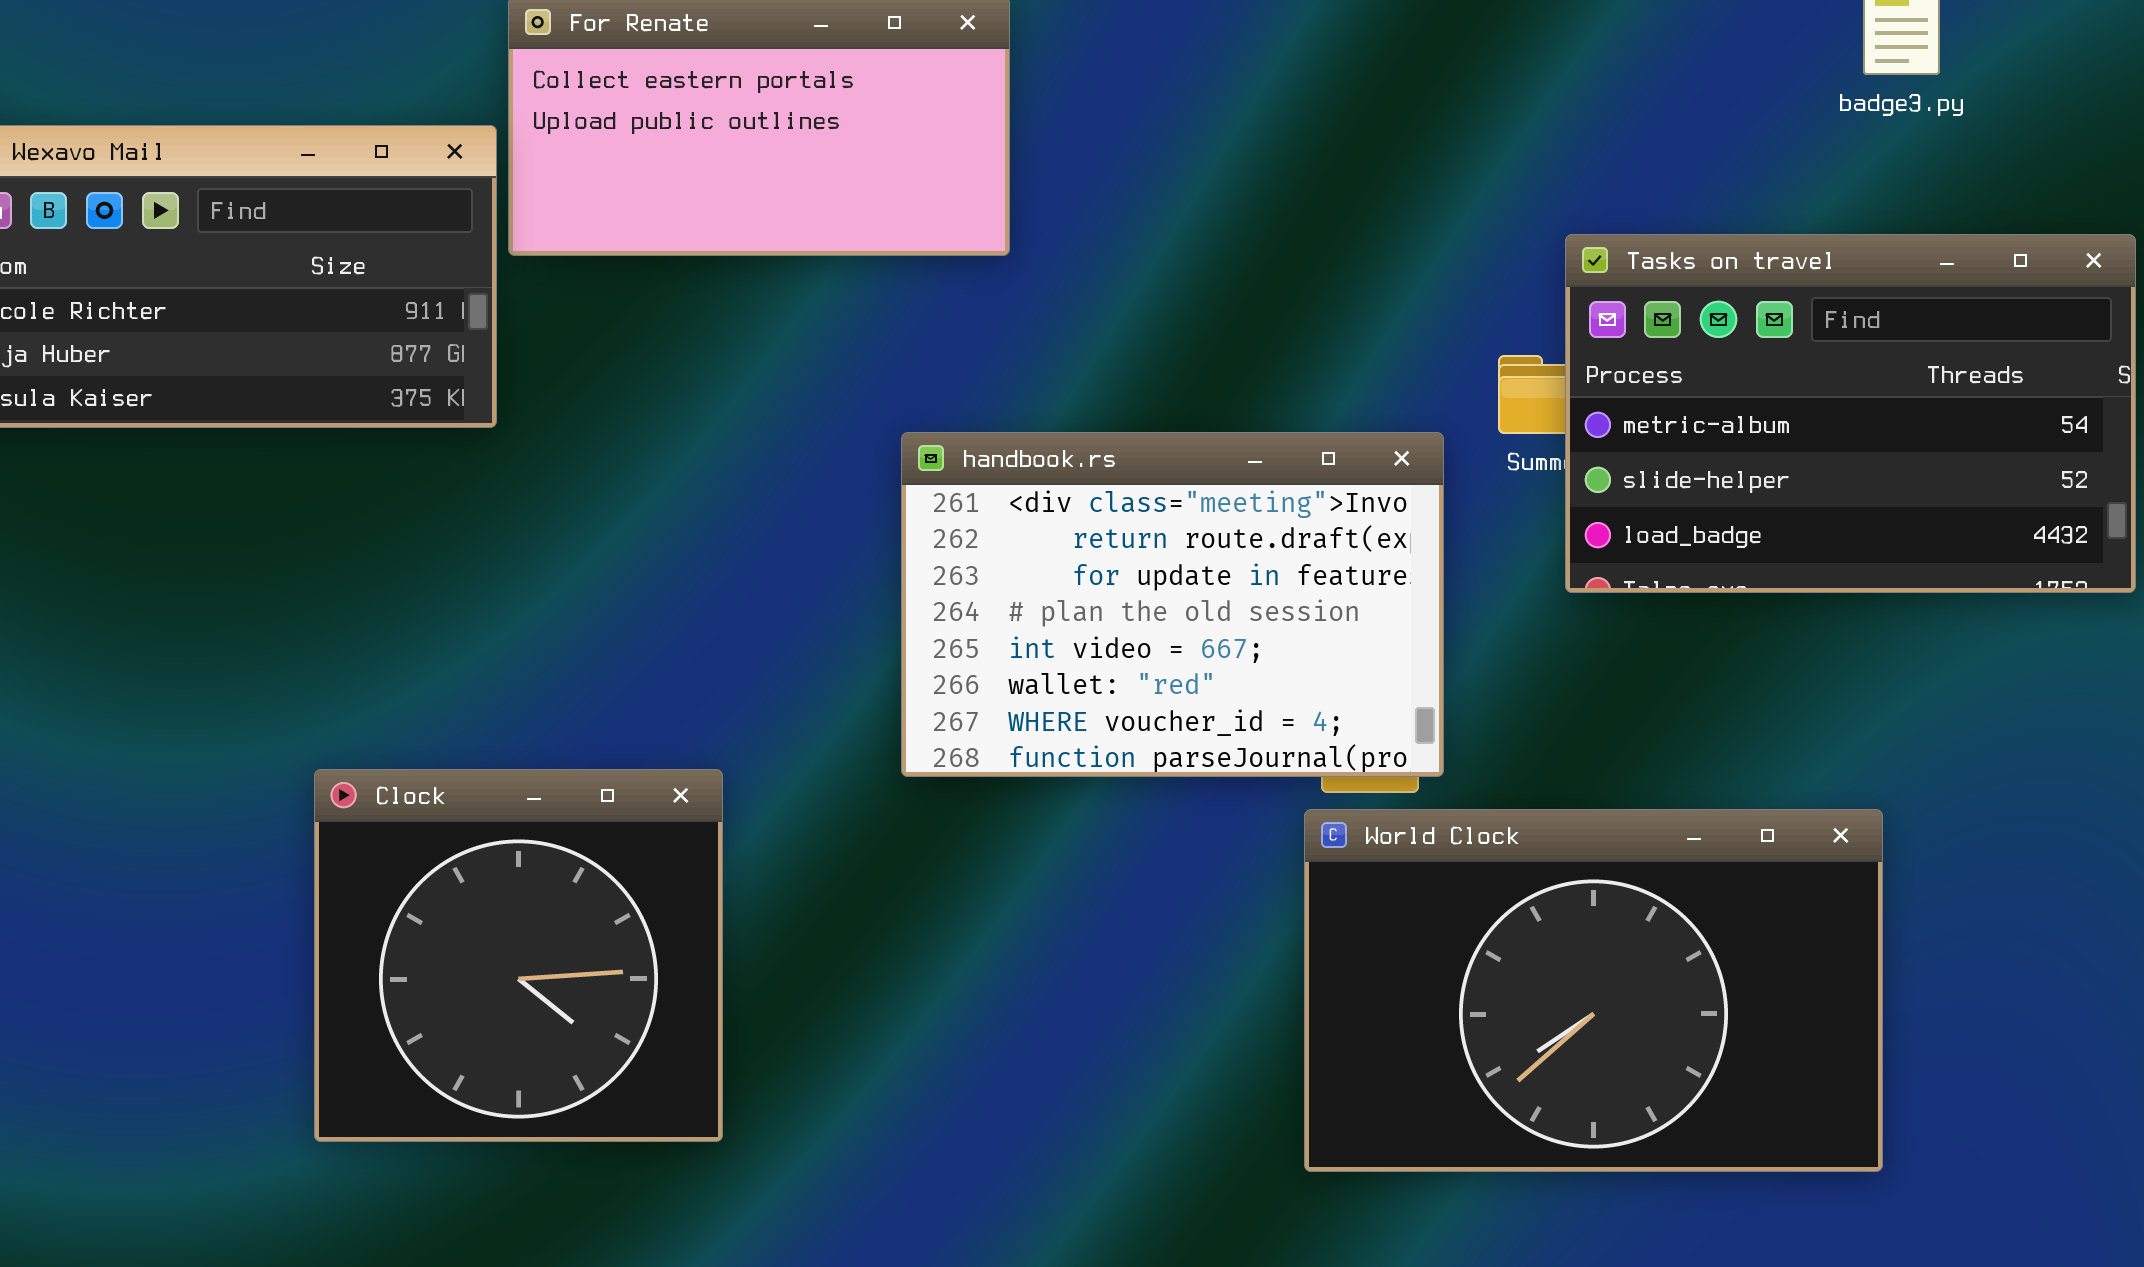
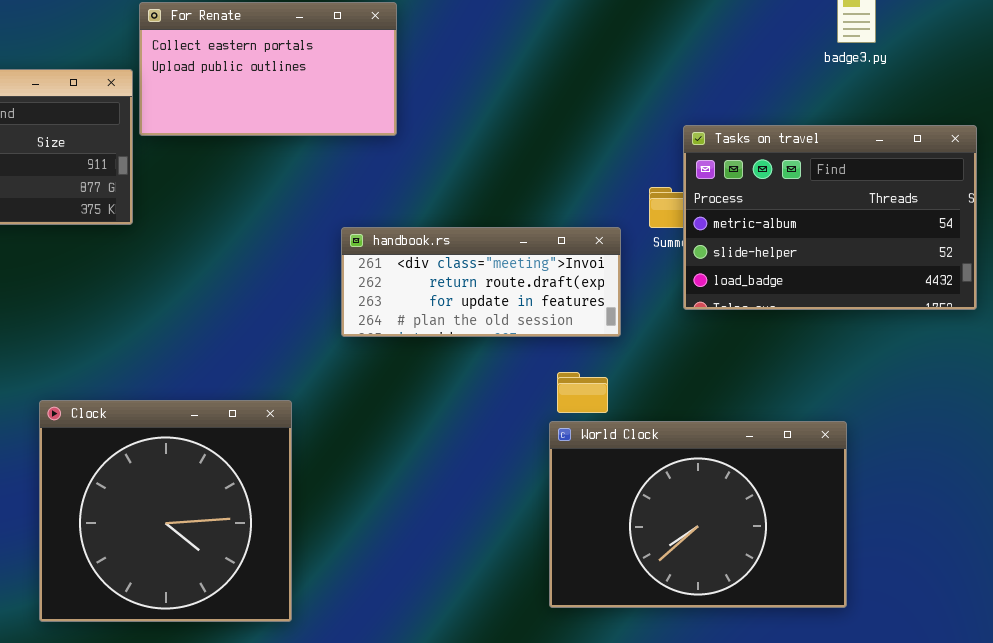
handbook.rs: [901,432,1444,777] -> [341,227,621,337], resized
Clock: [314,769,723,1142] -> [39,400,292,622], resized

